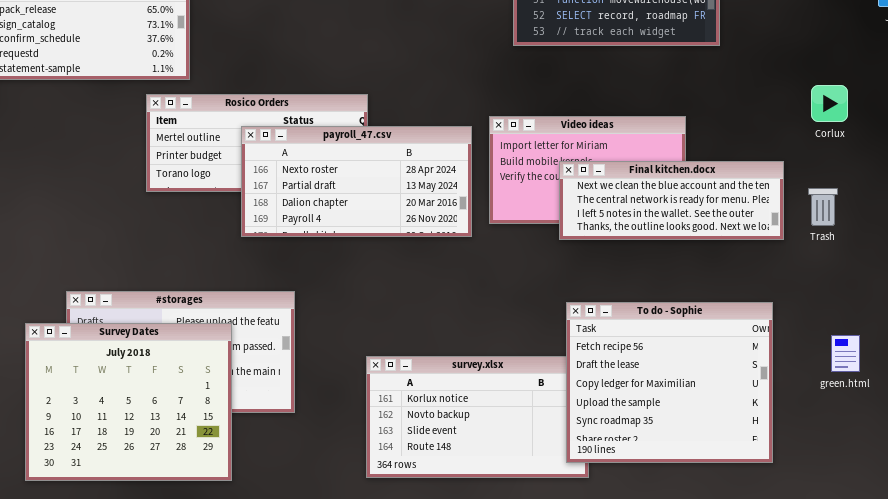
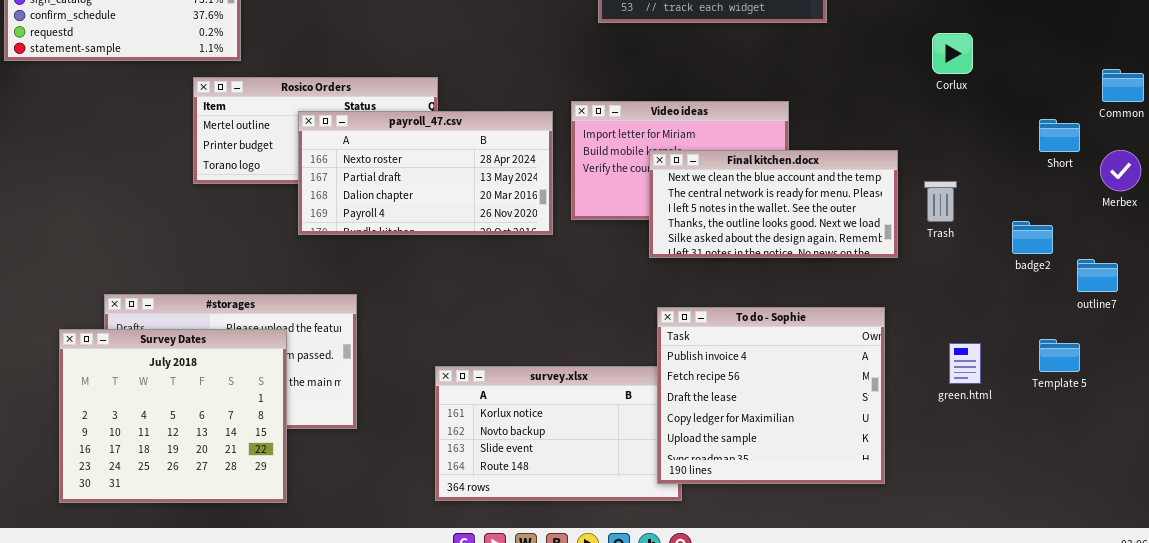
Corlux: [811,85,848,122] -> [932,33,973,74], moved
Final kitchen.docx: [559,161,784,240] -> [649,150,898,258], resized
To do - Sophie: [566,302,773,463] -> [657,307,885,484], scrolled up 1 row

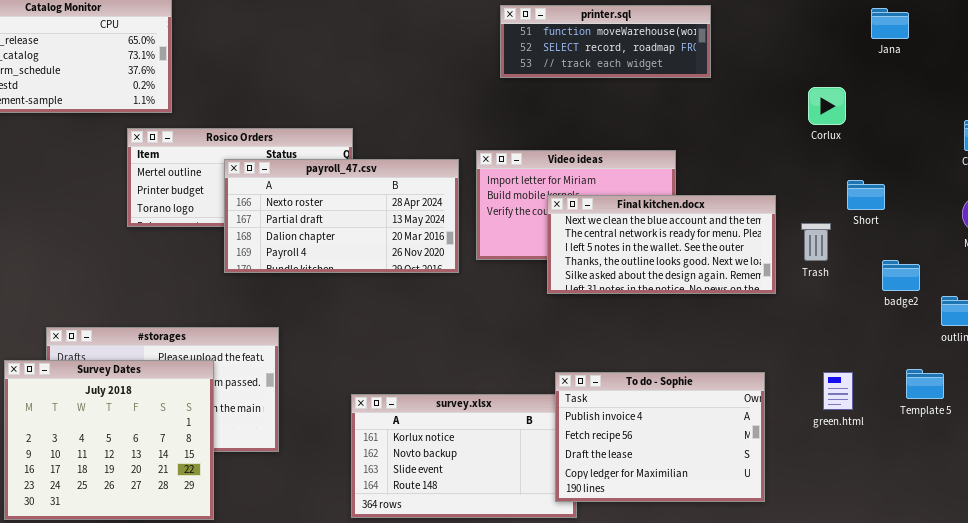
Short: [1039,119,1080,152] -> [847,180,885,210], moved
To do - Sophie: [657,307,885,484] -> [555,372,765,502], resized

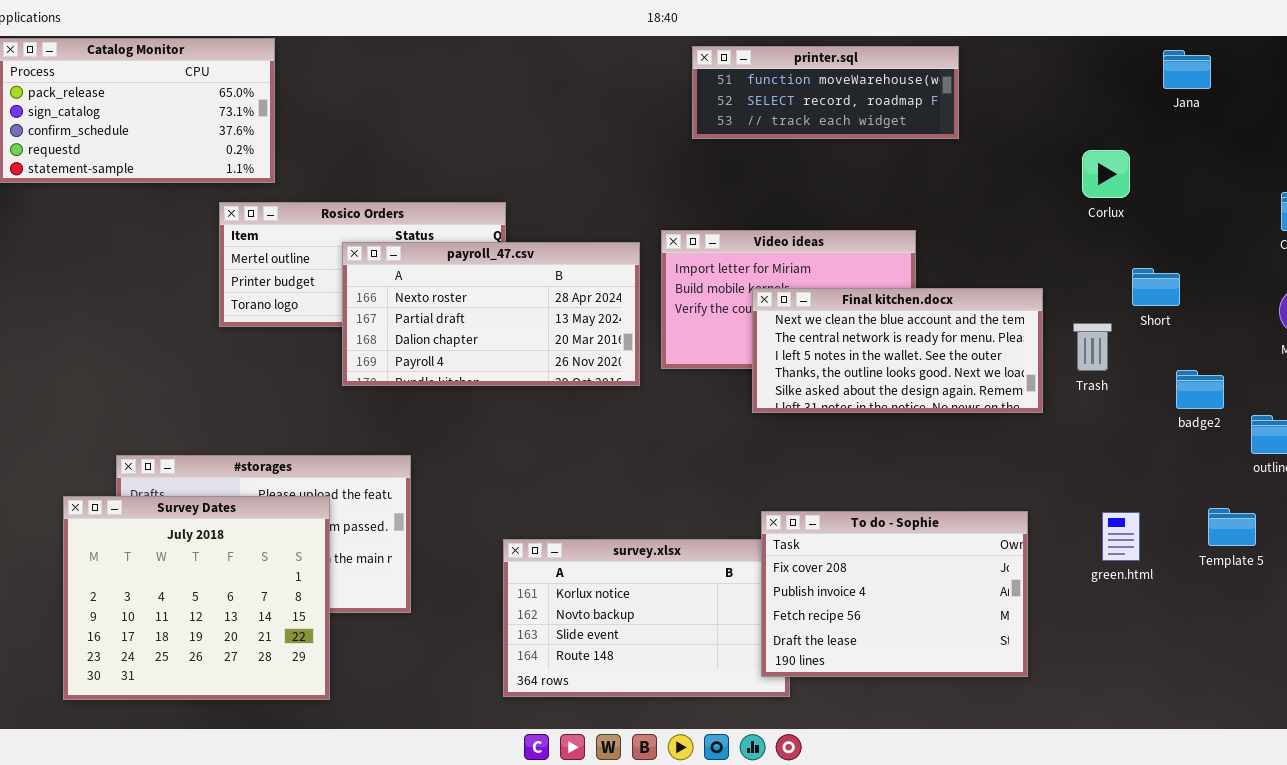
To do - Sophie: [555,372,765,502] -> [761,511,1028,677], scrolled up 1 row

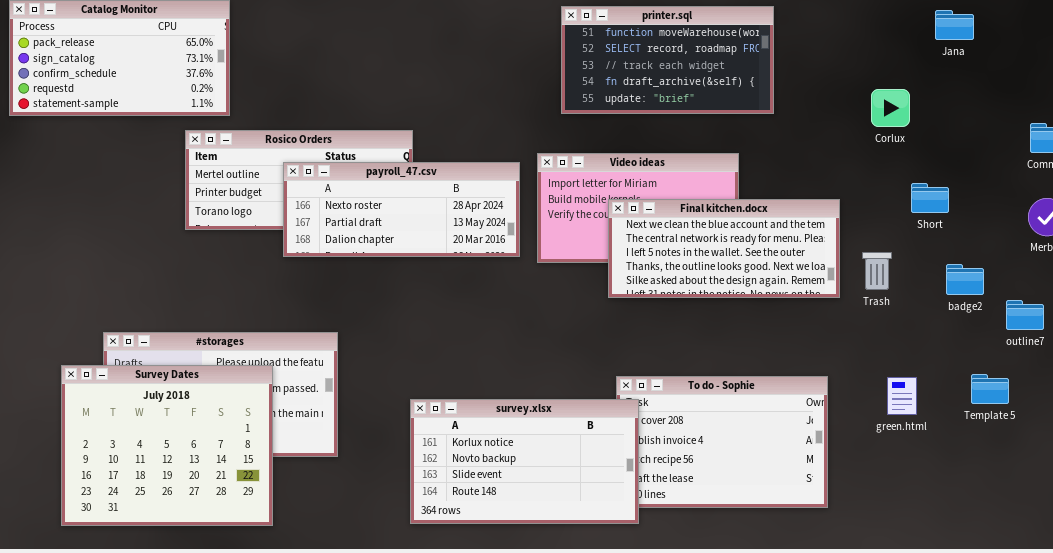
printer.sql: [692,46,959,139] -> [561,6,774,114], resized
payroll_47.csv: [342,242,640,386] -> [283,162,520,257], resized
Trash: [1073,323,1112,371] -> [862,252,892,290], moved
survey.xlsx: [503,539,790,697] -> [410,399,639,524], raised

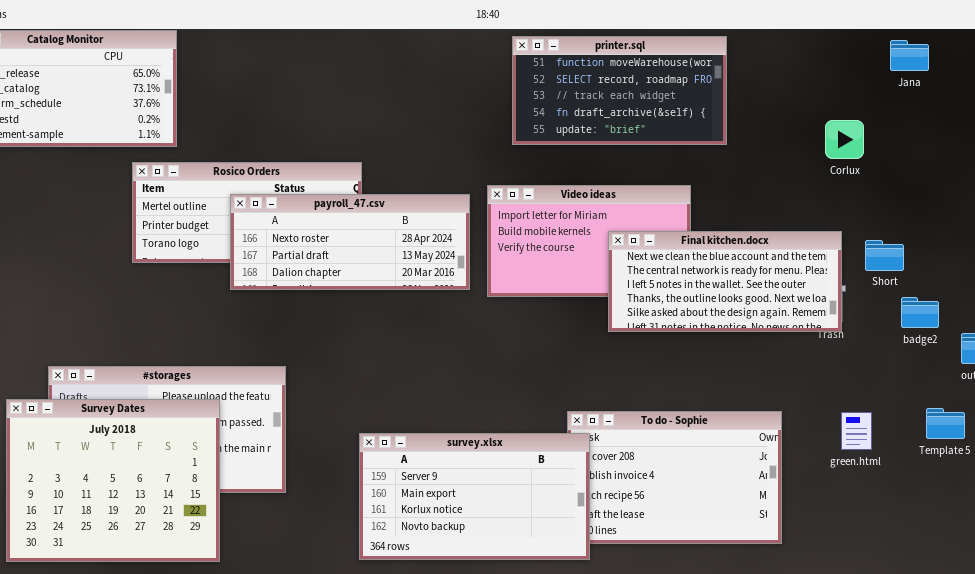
Short: [911,183,949,213] -> [865,240,904,271], moved
Final kitchen.docx: [608,199,840,298] -> [608,231,842,332], moved
survey.xlsx: [410,399,639,524] -> [359,433,590,560], scrolled up 2 rows

